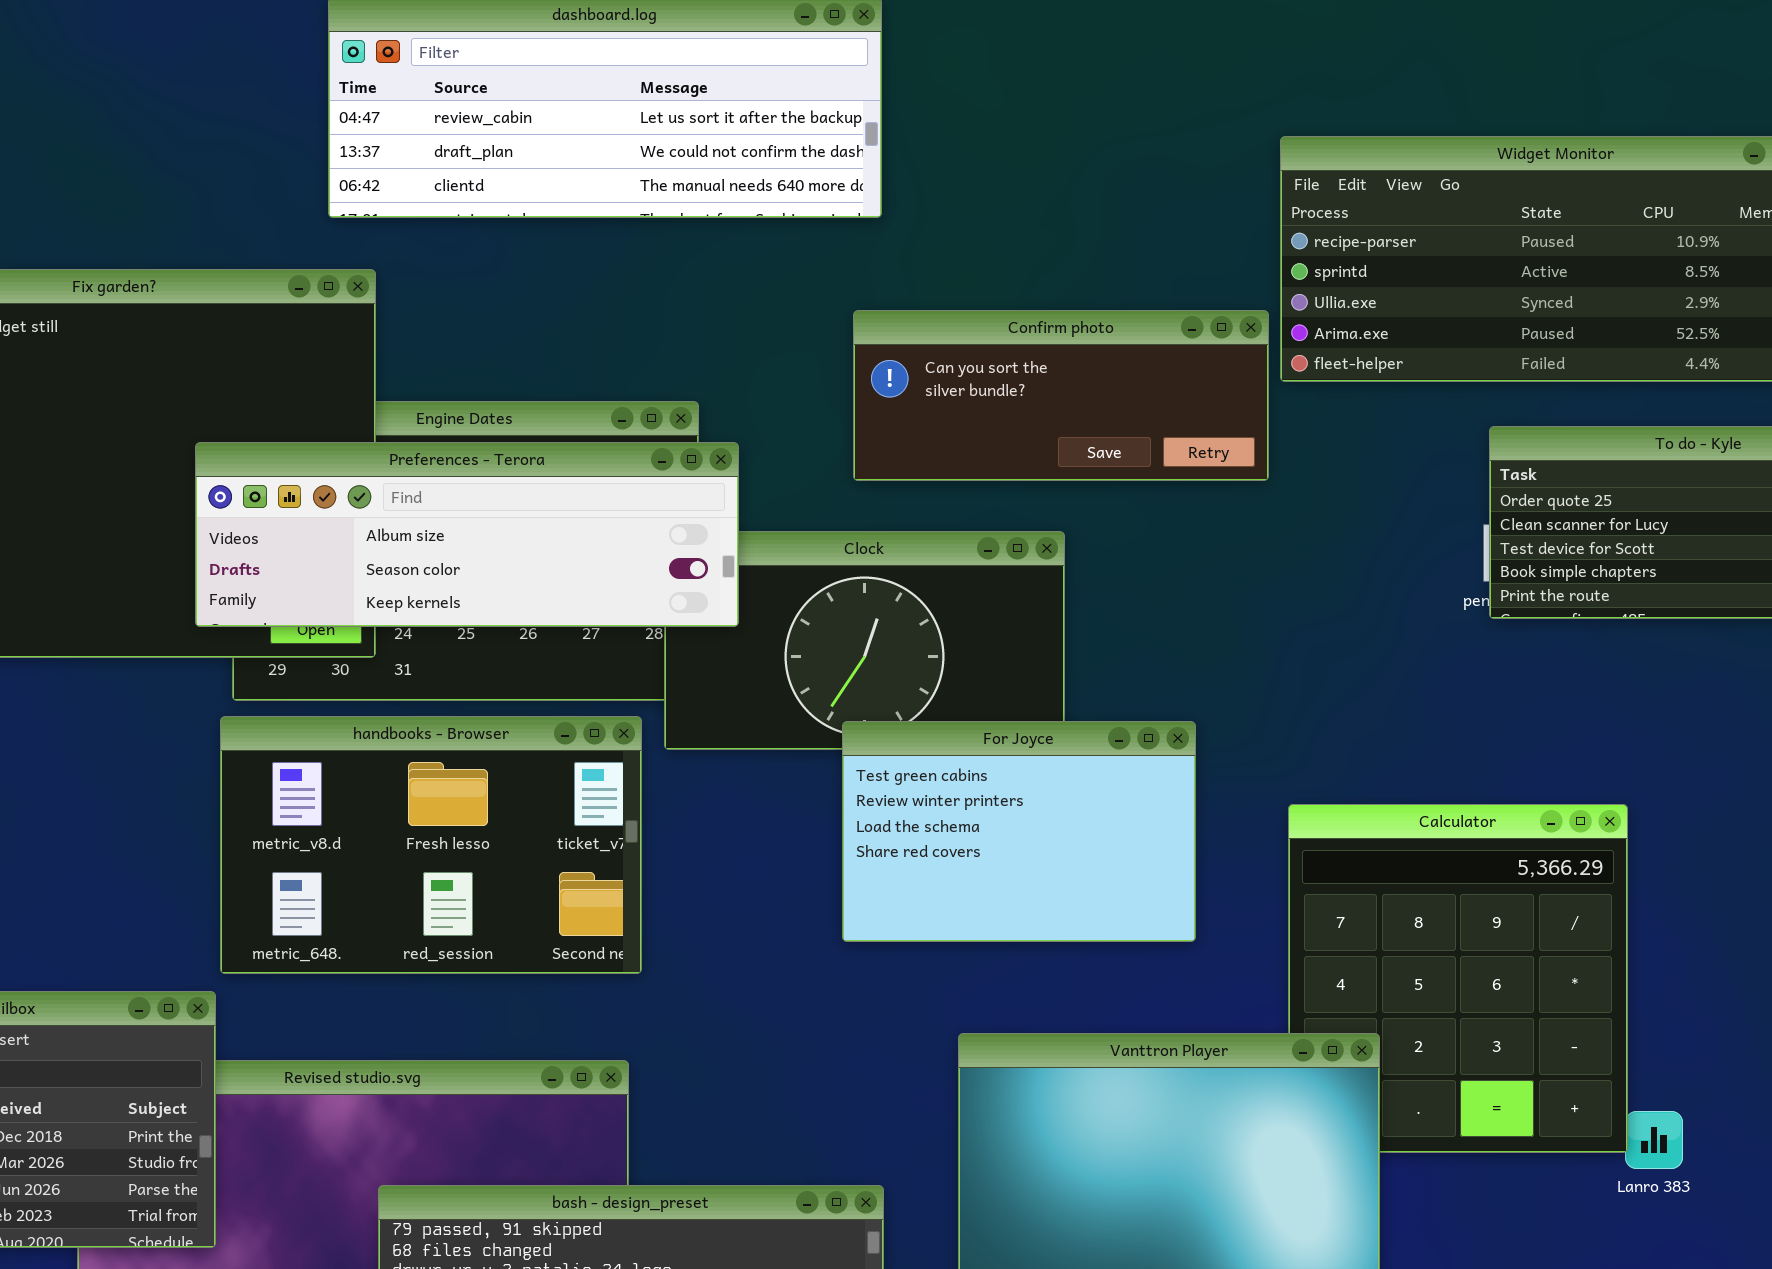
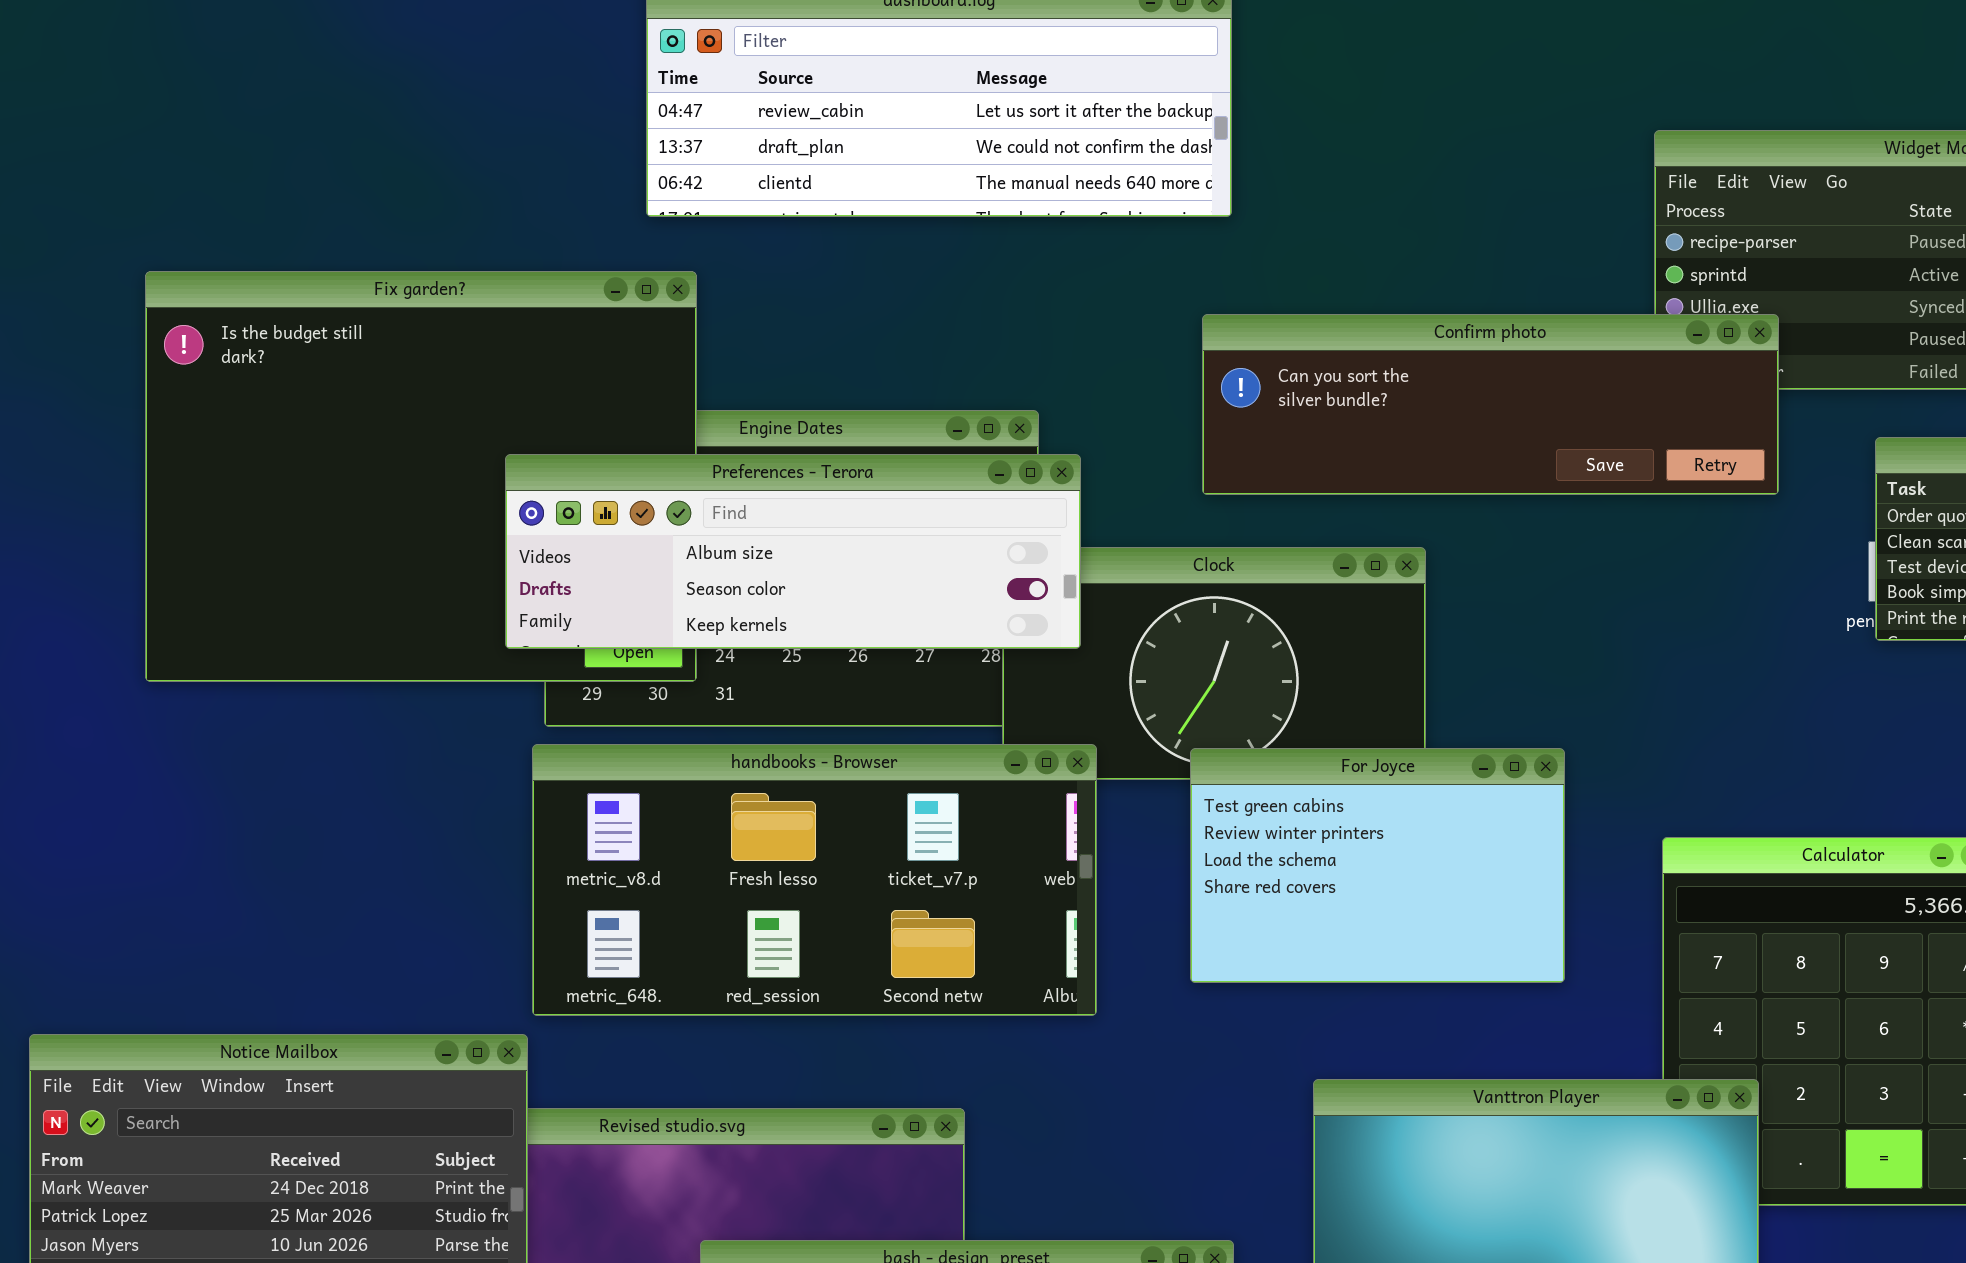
Confirm photo: [853,310,1269,481] -> [1202,314,1779,495], resized
handbooks - Browser: [220,716,642,974] -> [532,744,1097,1016], resized

